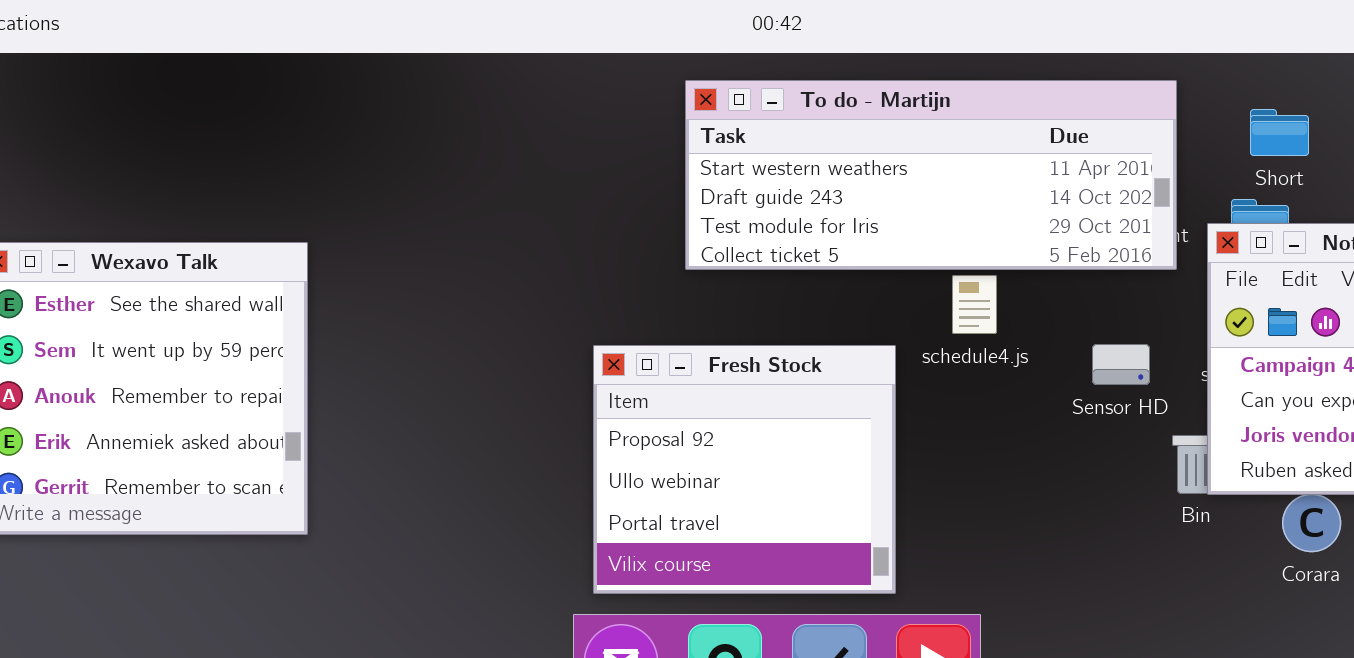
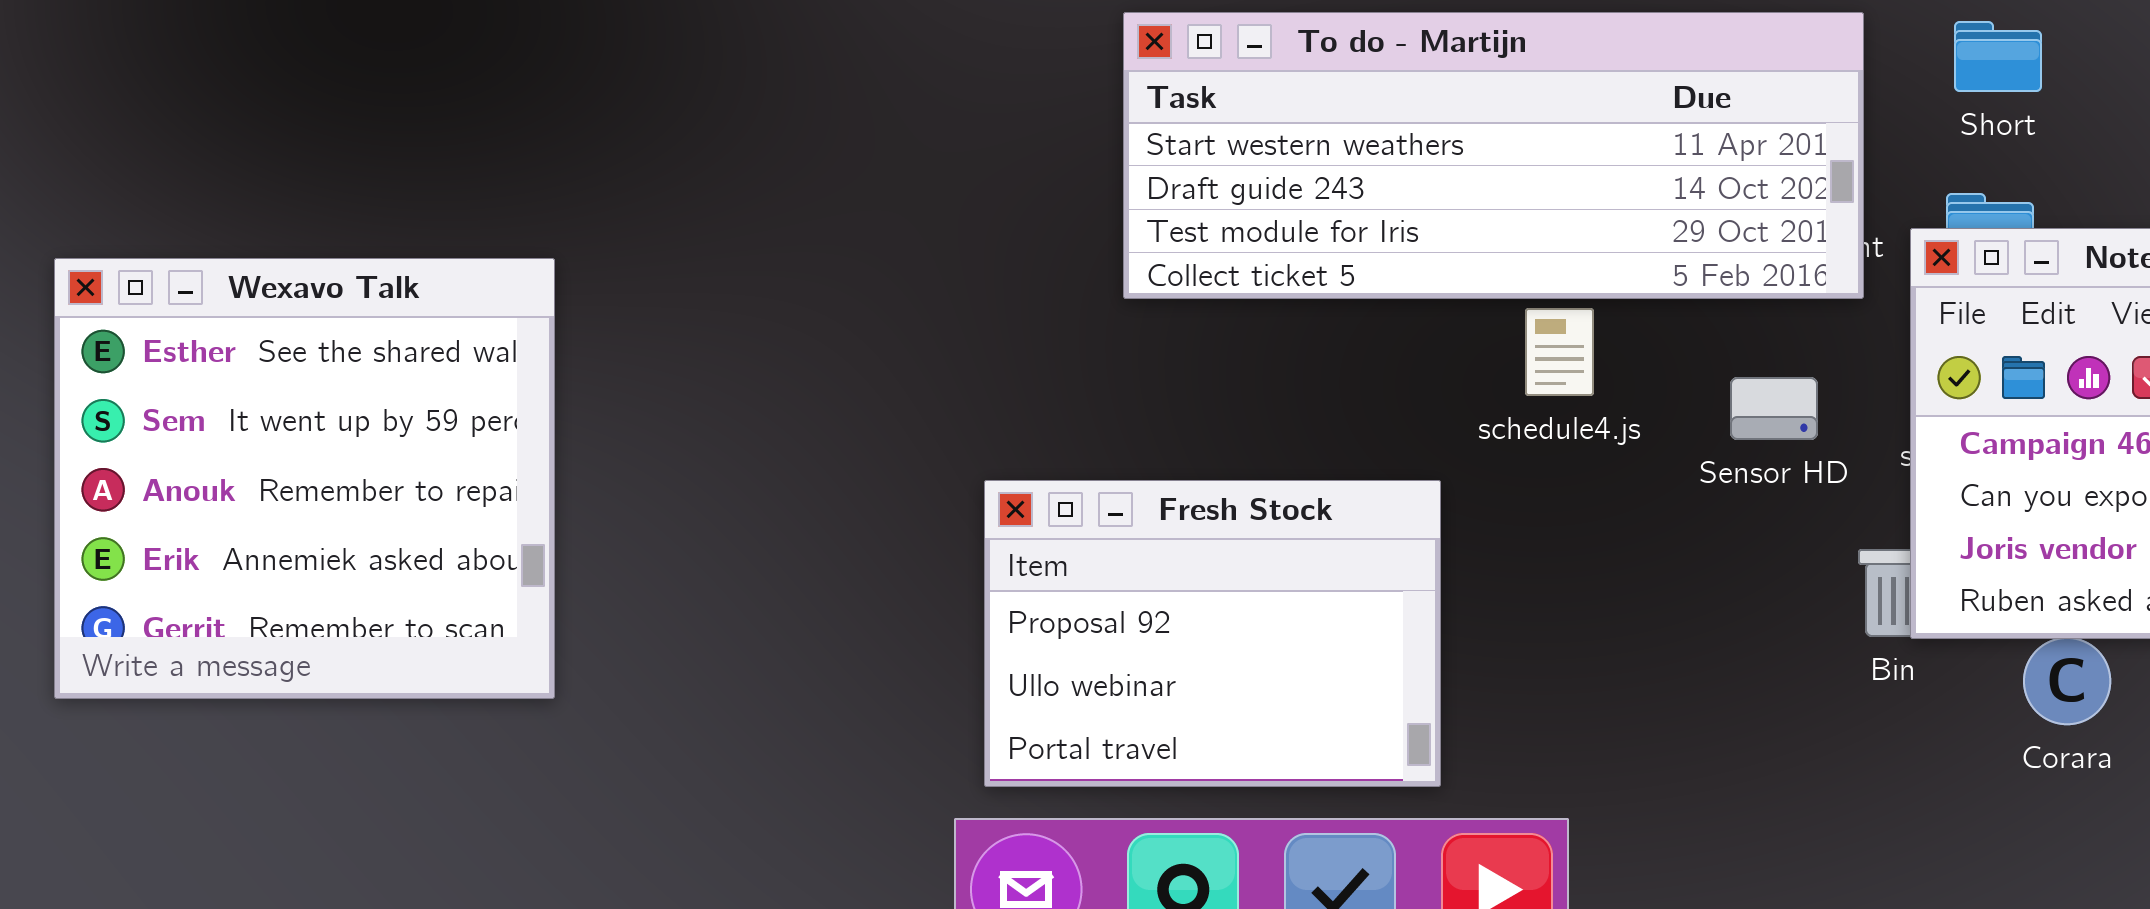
Short: [1250,109,1309,156] -> [1954,21,2042,92], moved
Sensor HD: [1092,344,1150,385] -> [1730,377,1818,440], moved
Fresh Stock: [593,345,896,594] -> [984,480,1441,787], resized

